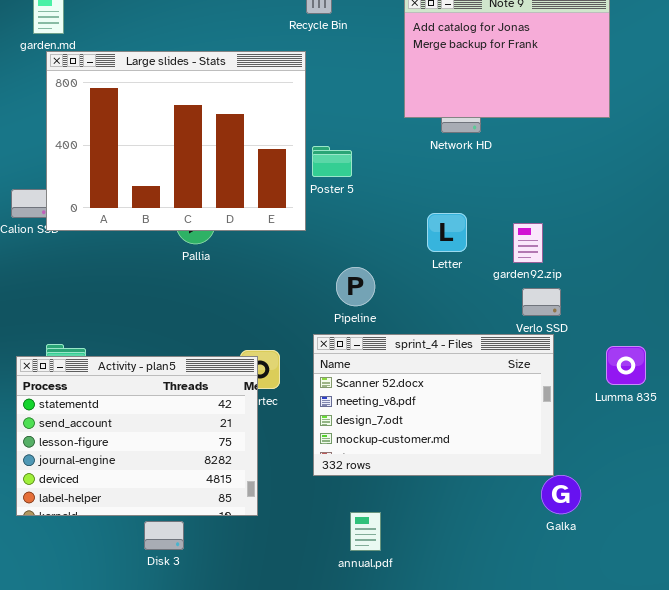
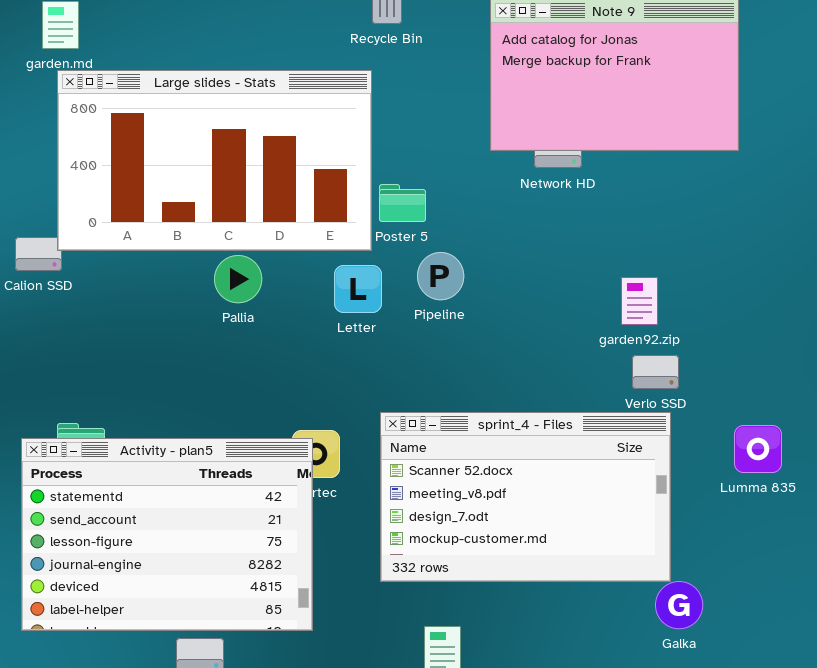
Large slides - Stats: [46,51,306,231] -> [57,70,372,251], resized
Letter: [427,213,467,252] -> [334,265,382,313], moved
Pipeline: [336,267,375,306] -> [417,252,464,300], moved

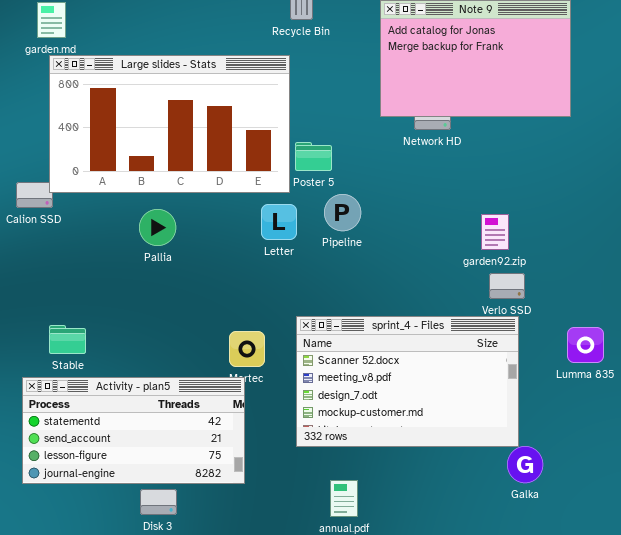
Pallia: [214,255,262,303] -> [139,209,176,246], moved
Activity - plan5: [21,438,313,631] -> [22,377,245,484], resized

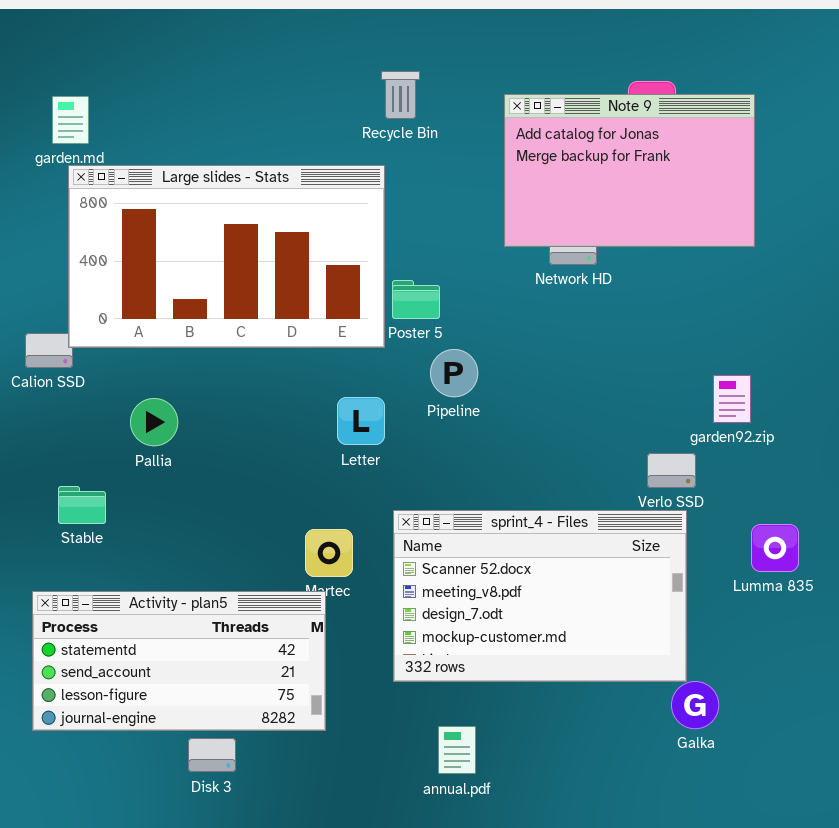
Letter: [261,204,297,240] -> [337,397,385,445], moved
Pallia: [139,209,176,246] -> [130,398,178,446], moved
garden92.zip: [481,214,509,250] -> [713,375,751,423], moved
Stable: [49,325,86,354] -> [58,486,106,524], moved

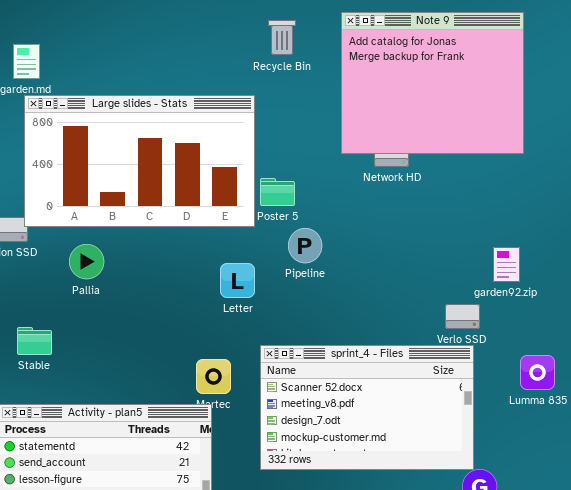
Recycle Bin: [381,71,420,119] -> [268,20,296,55], moved
Note 9: [504,94,755,247] -> [341,12,524,154], resized
Pallia: [130,398,178,446] -> [69,244,104,279], moved

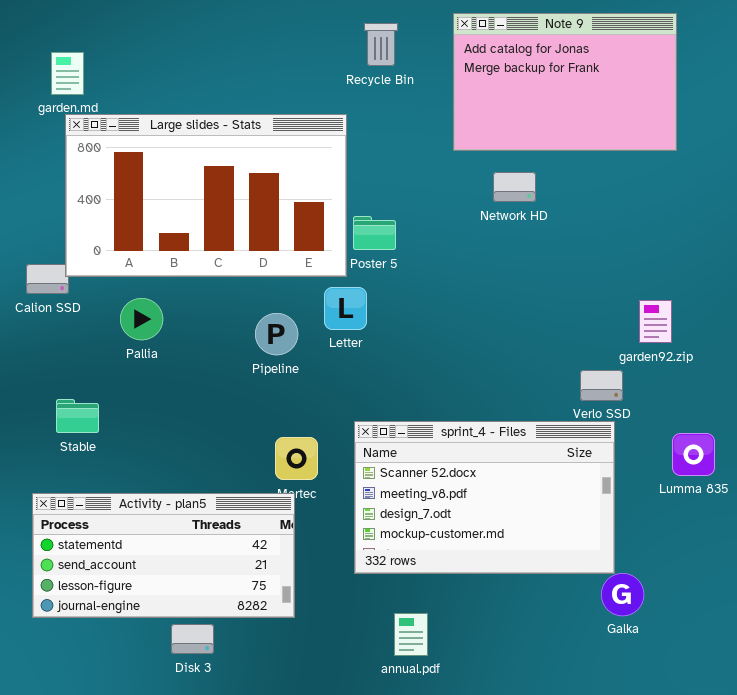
Note 9: [341,12,524,154] -> [453,13,677,151], resized
Pipeline: [288,228,322,263] -> [255,313,298,355], moved
Letter: [220,263,255,298] -> [324,287,367,330], moved

